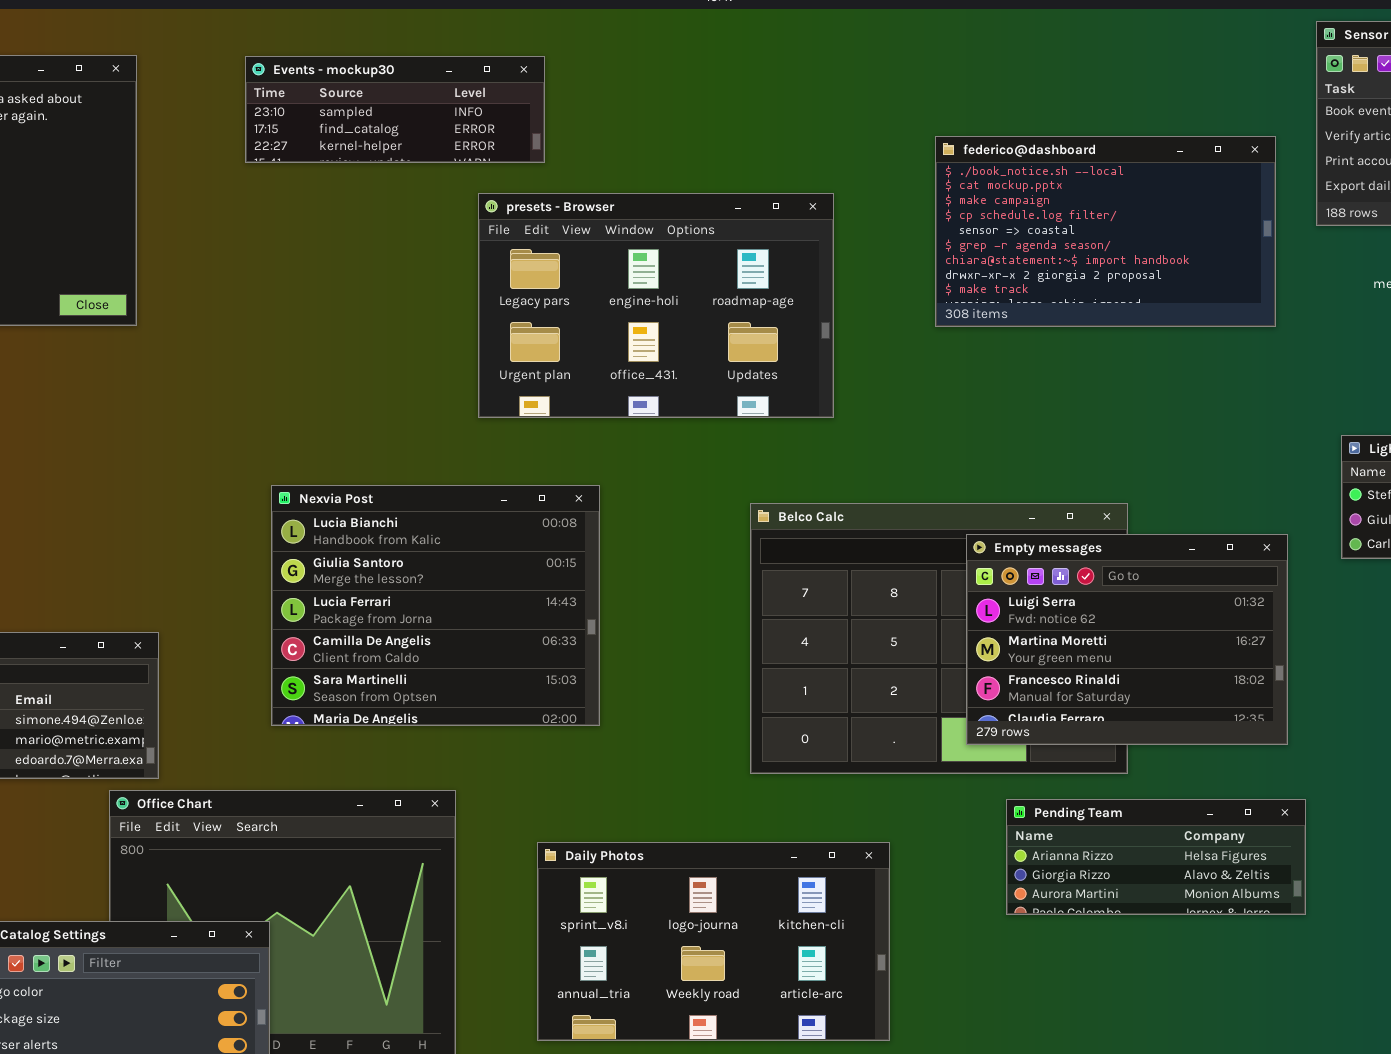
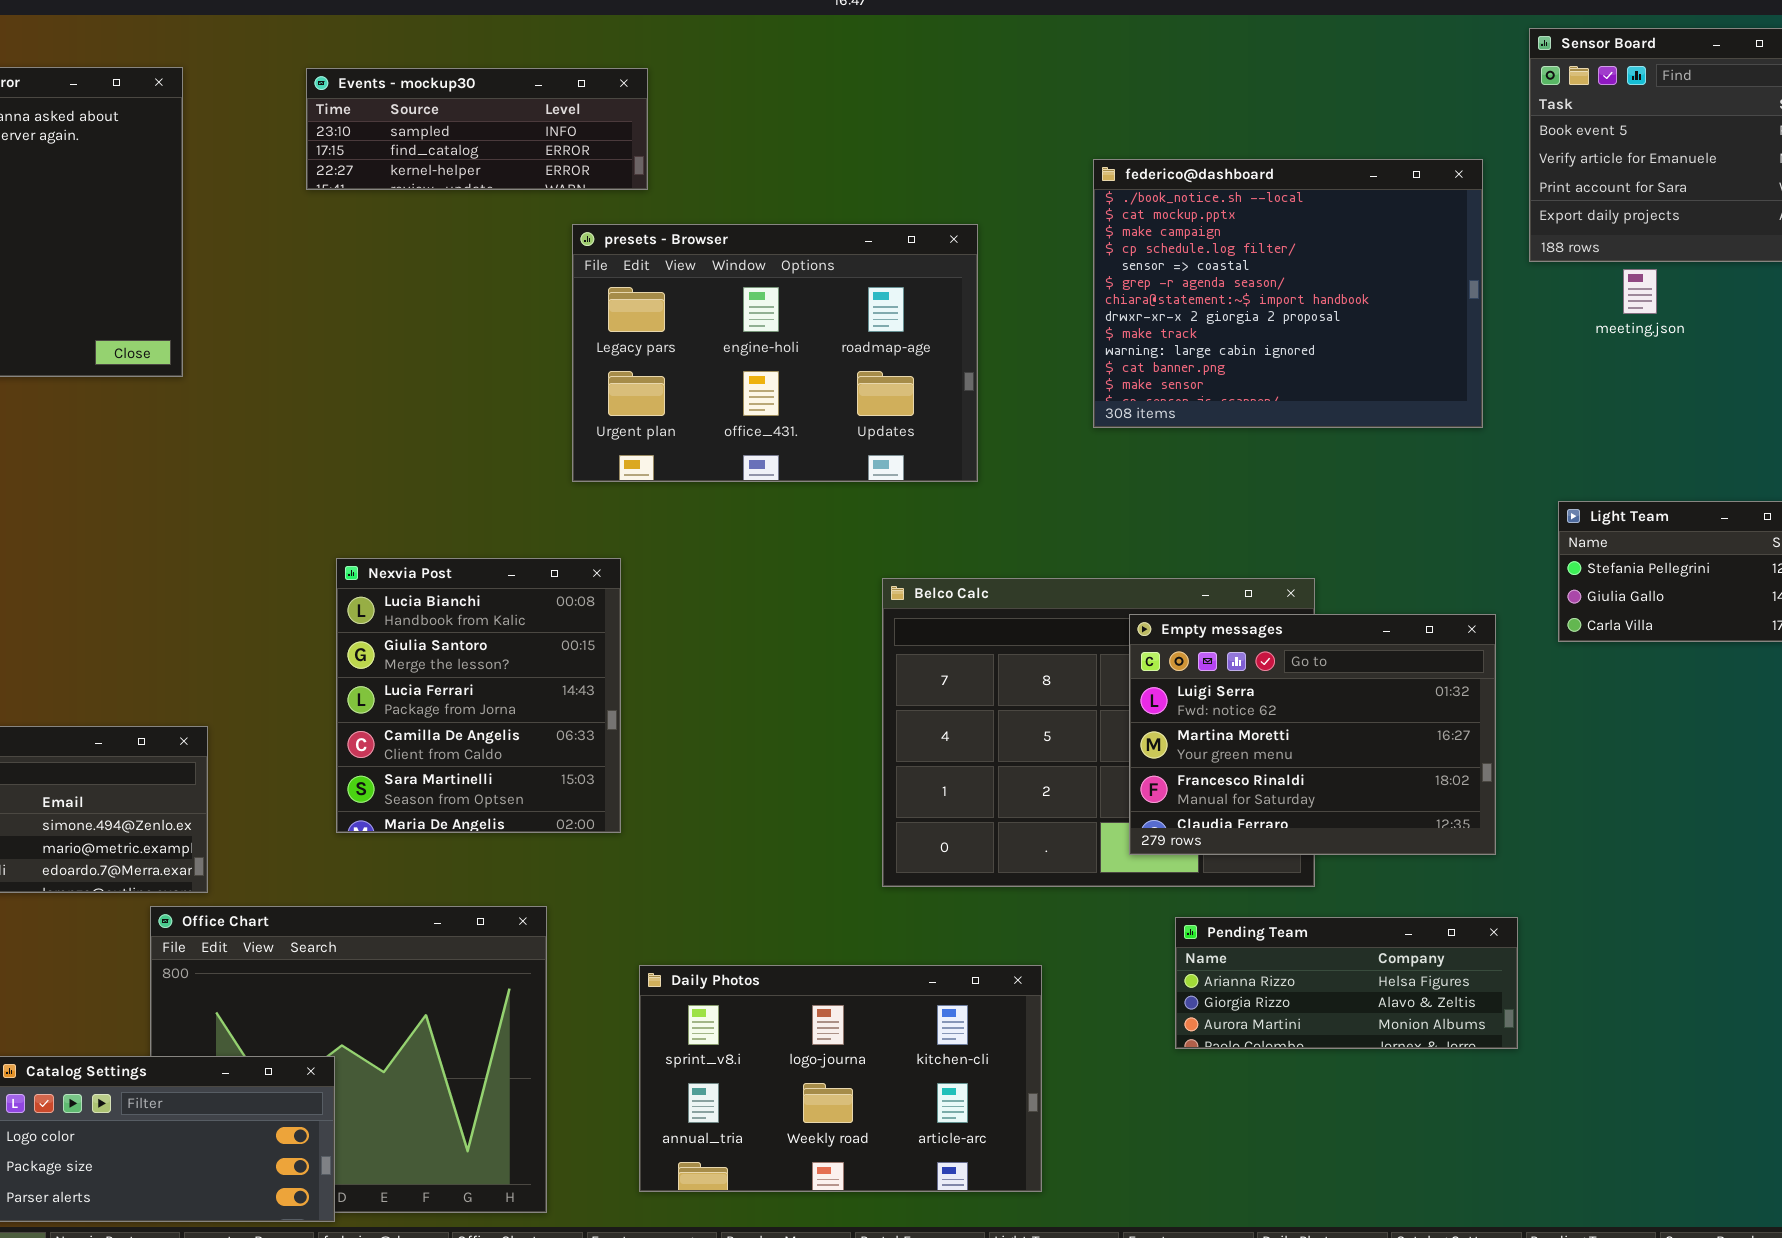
federico@dashboard: [935,136,1276,327] -> [1093,159,1483,428], resized
Nexvia Post: [271,485,600,726] -> [336,558,621,833], resized

